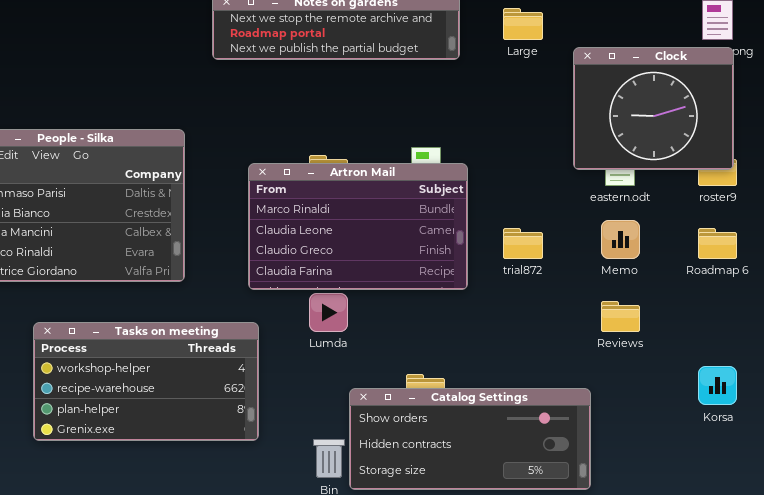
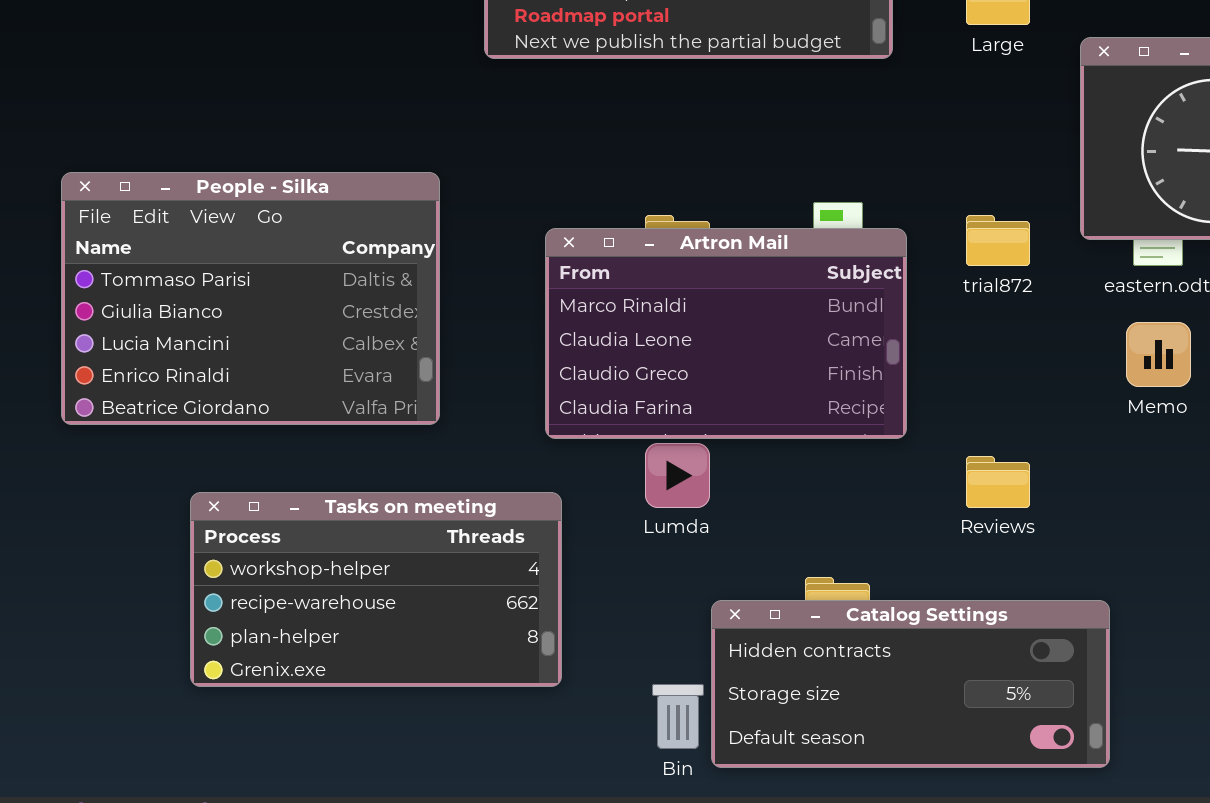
trial872: [503,228,543,259] -> [966,215,1030,266], moved
Reviews: [601,301,640,332] -> [966,456,1030,508], moved
Catalog Settings: [349,388,591,490] -> [711,600,1110,768], scrolled down 1 row

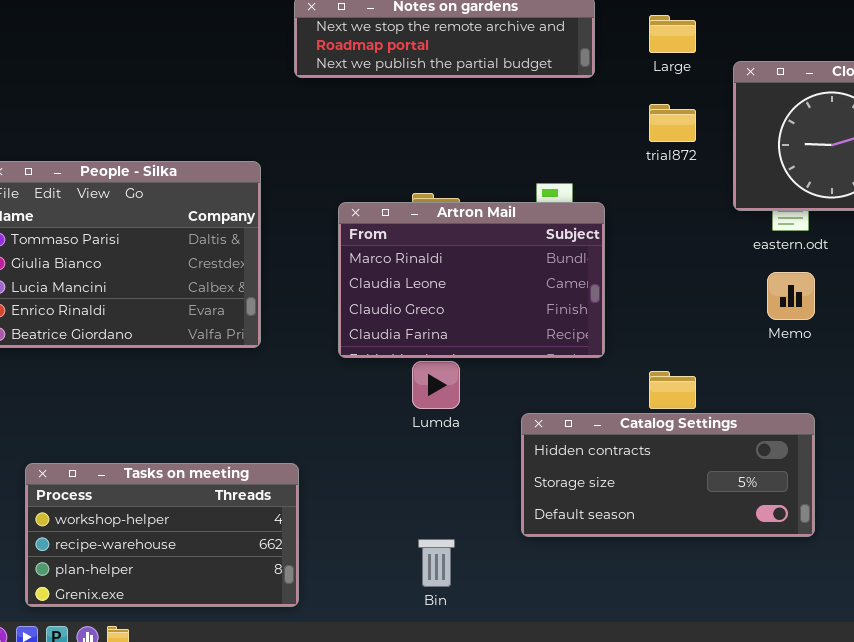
trial872: [966,215,1030,266] -> [649,104,696,142], moved
Tasks on meeting: [190,492,562,687] -> [25,463,299,607], moved
Catalog Settings: [711,600,1110,768] -> [521,413,815,537], moved

